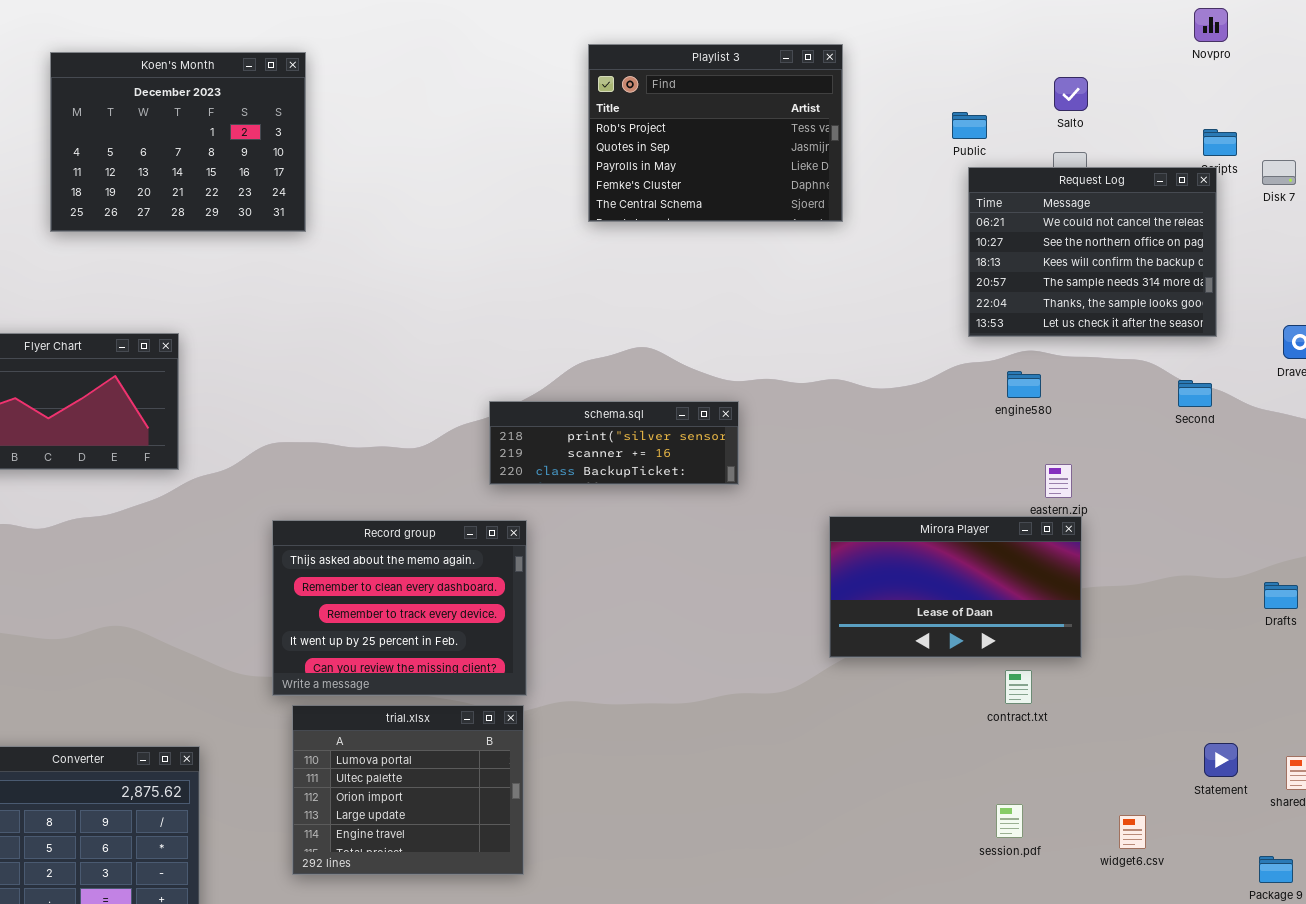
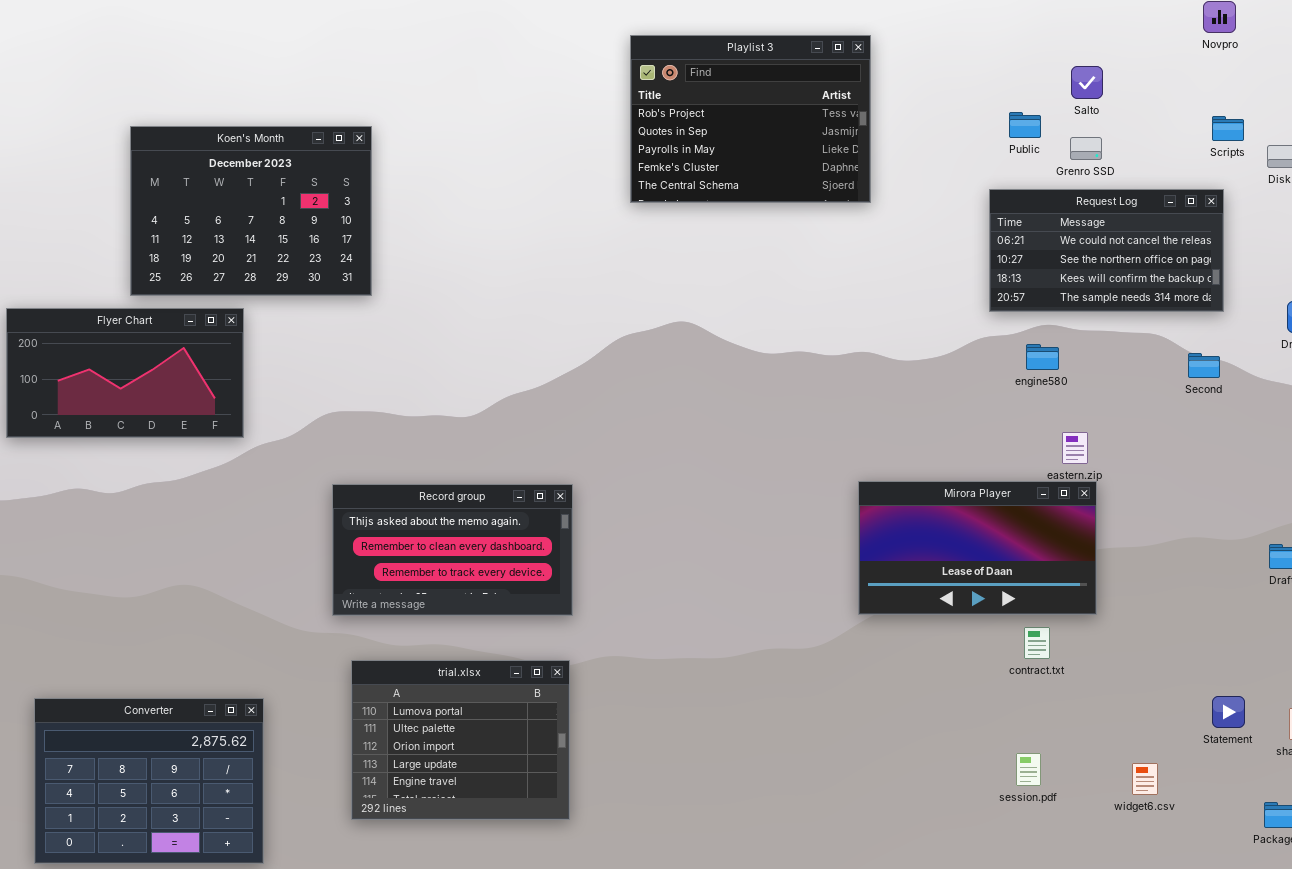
Koen's Month: [50,52,306,232] -> [130,126,372,296], moved
Public: [952,112,987,139] -> [1009,112,1041,138], moved
Request Log: [968,167,1217,337] -> [989,189,1224,312], resized
schema.sql: [489,401,739,485] -> none, closed
Record group: [272,520,527,696] -> [332,484,573,616], resized

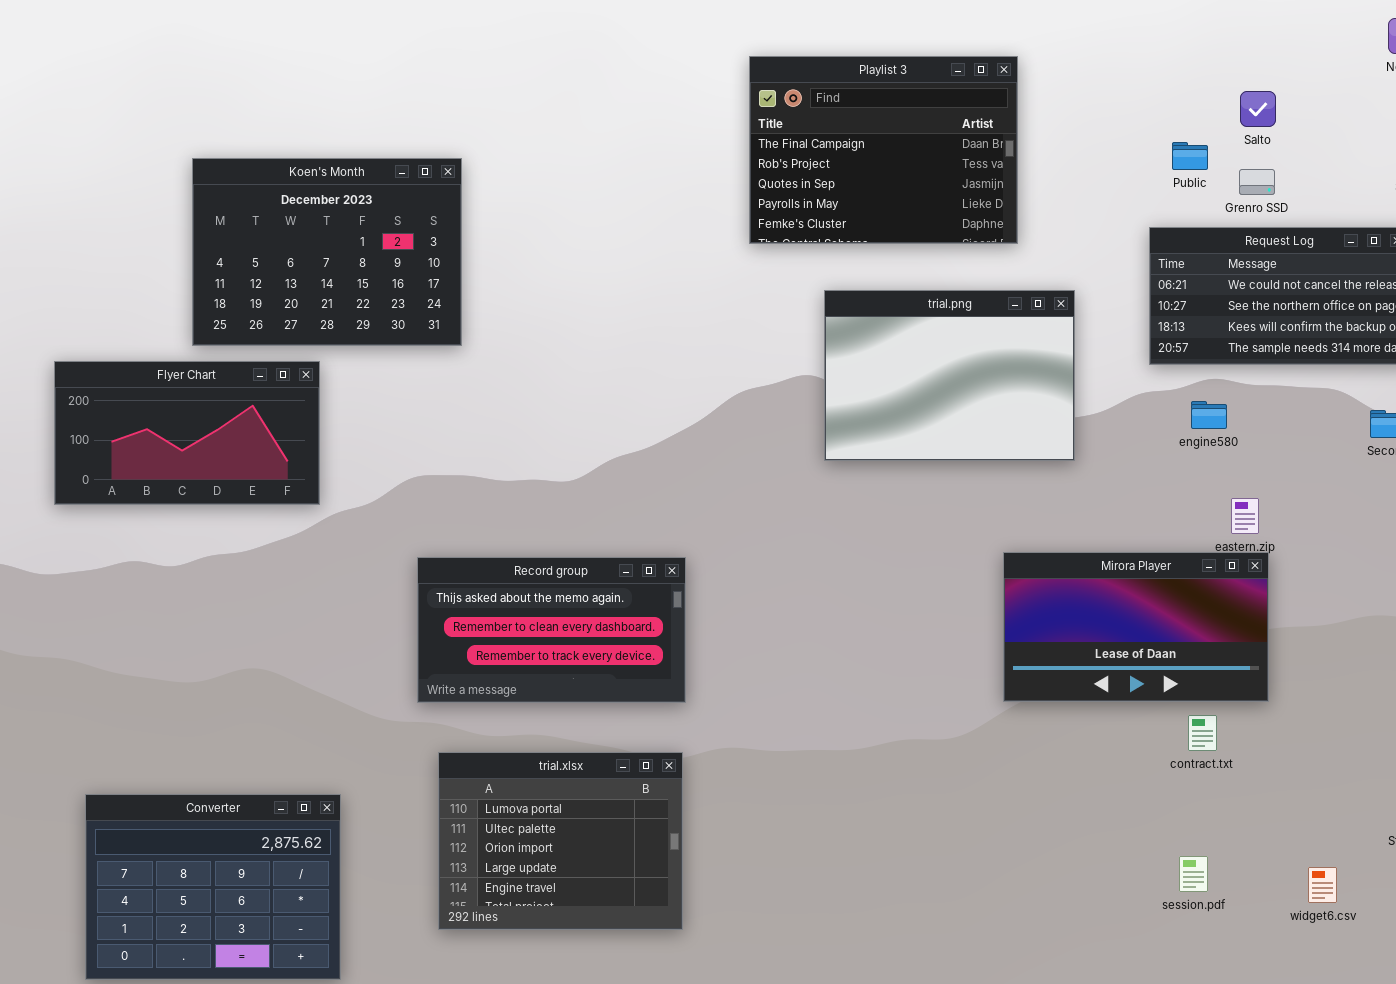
Playlist 3: [630,35,871,203] -> [749,56,1018,244], scrolled up 1 row
trial.png: none -> [824,290,1075,461], opened

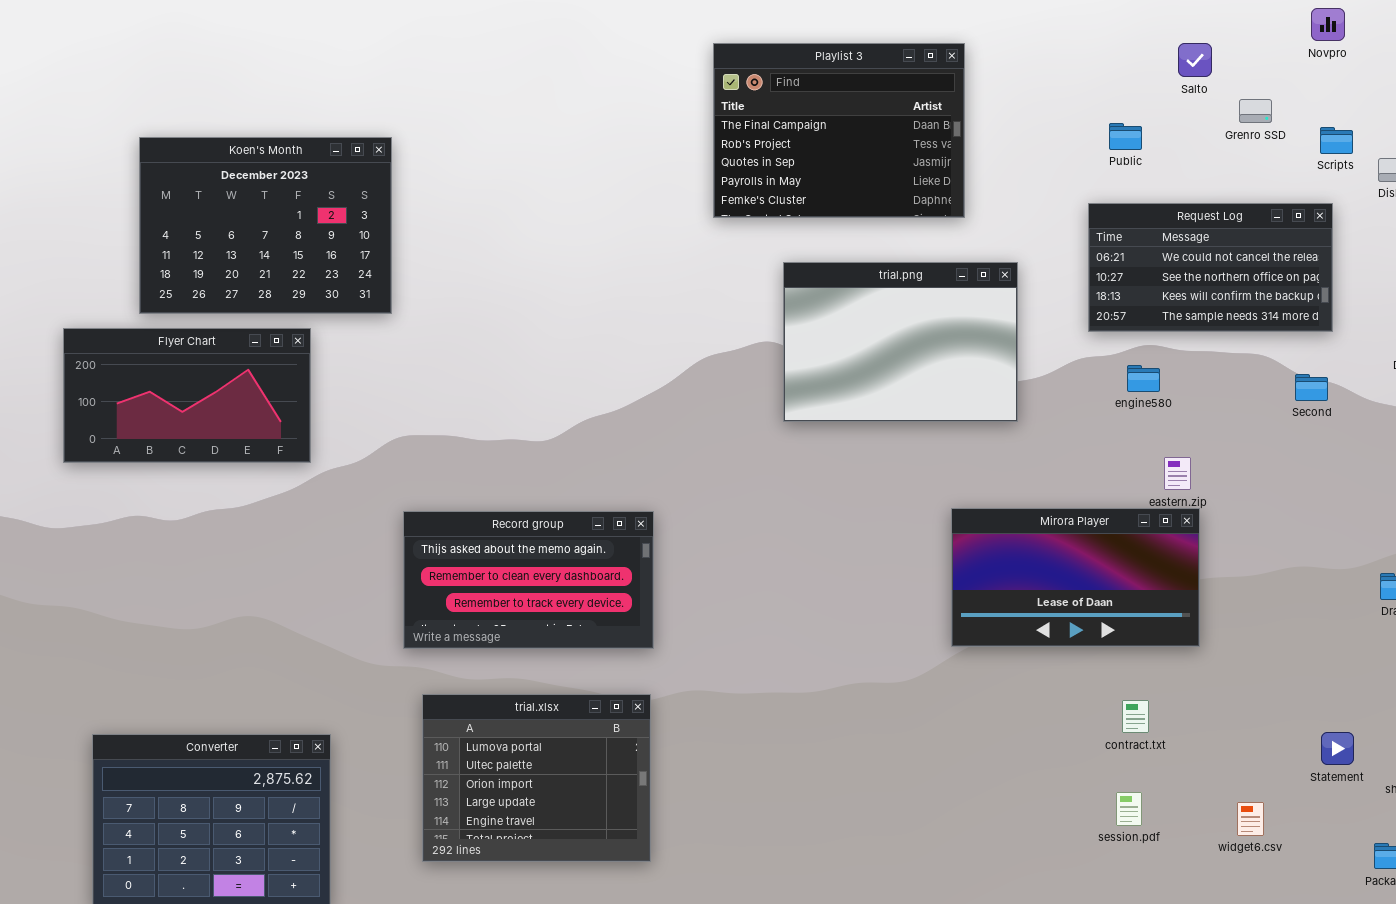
Salto: [1240,91,1276,127] -> [1178,43,1212,77], moved
Koen's Month: [192,158,462,346] -> [139,137,392,314], moved
Grenro SSD: [1239,169,1275,195] -> [1239,99,1272,123], moved
contract.txt: [1188,715,1217,751] -> [1122,700,1149,733], moved

